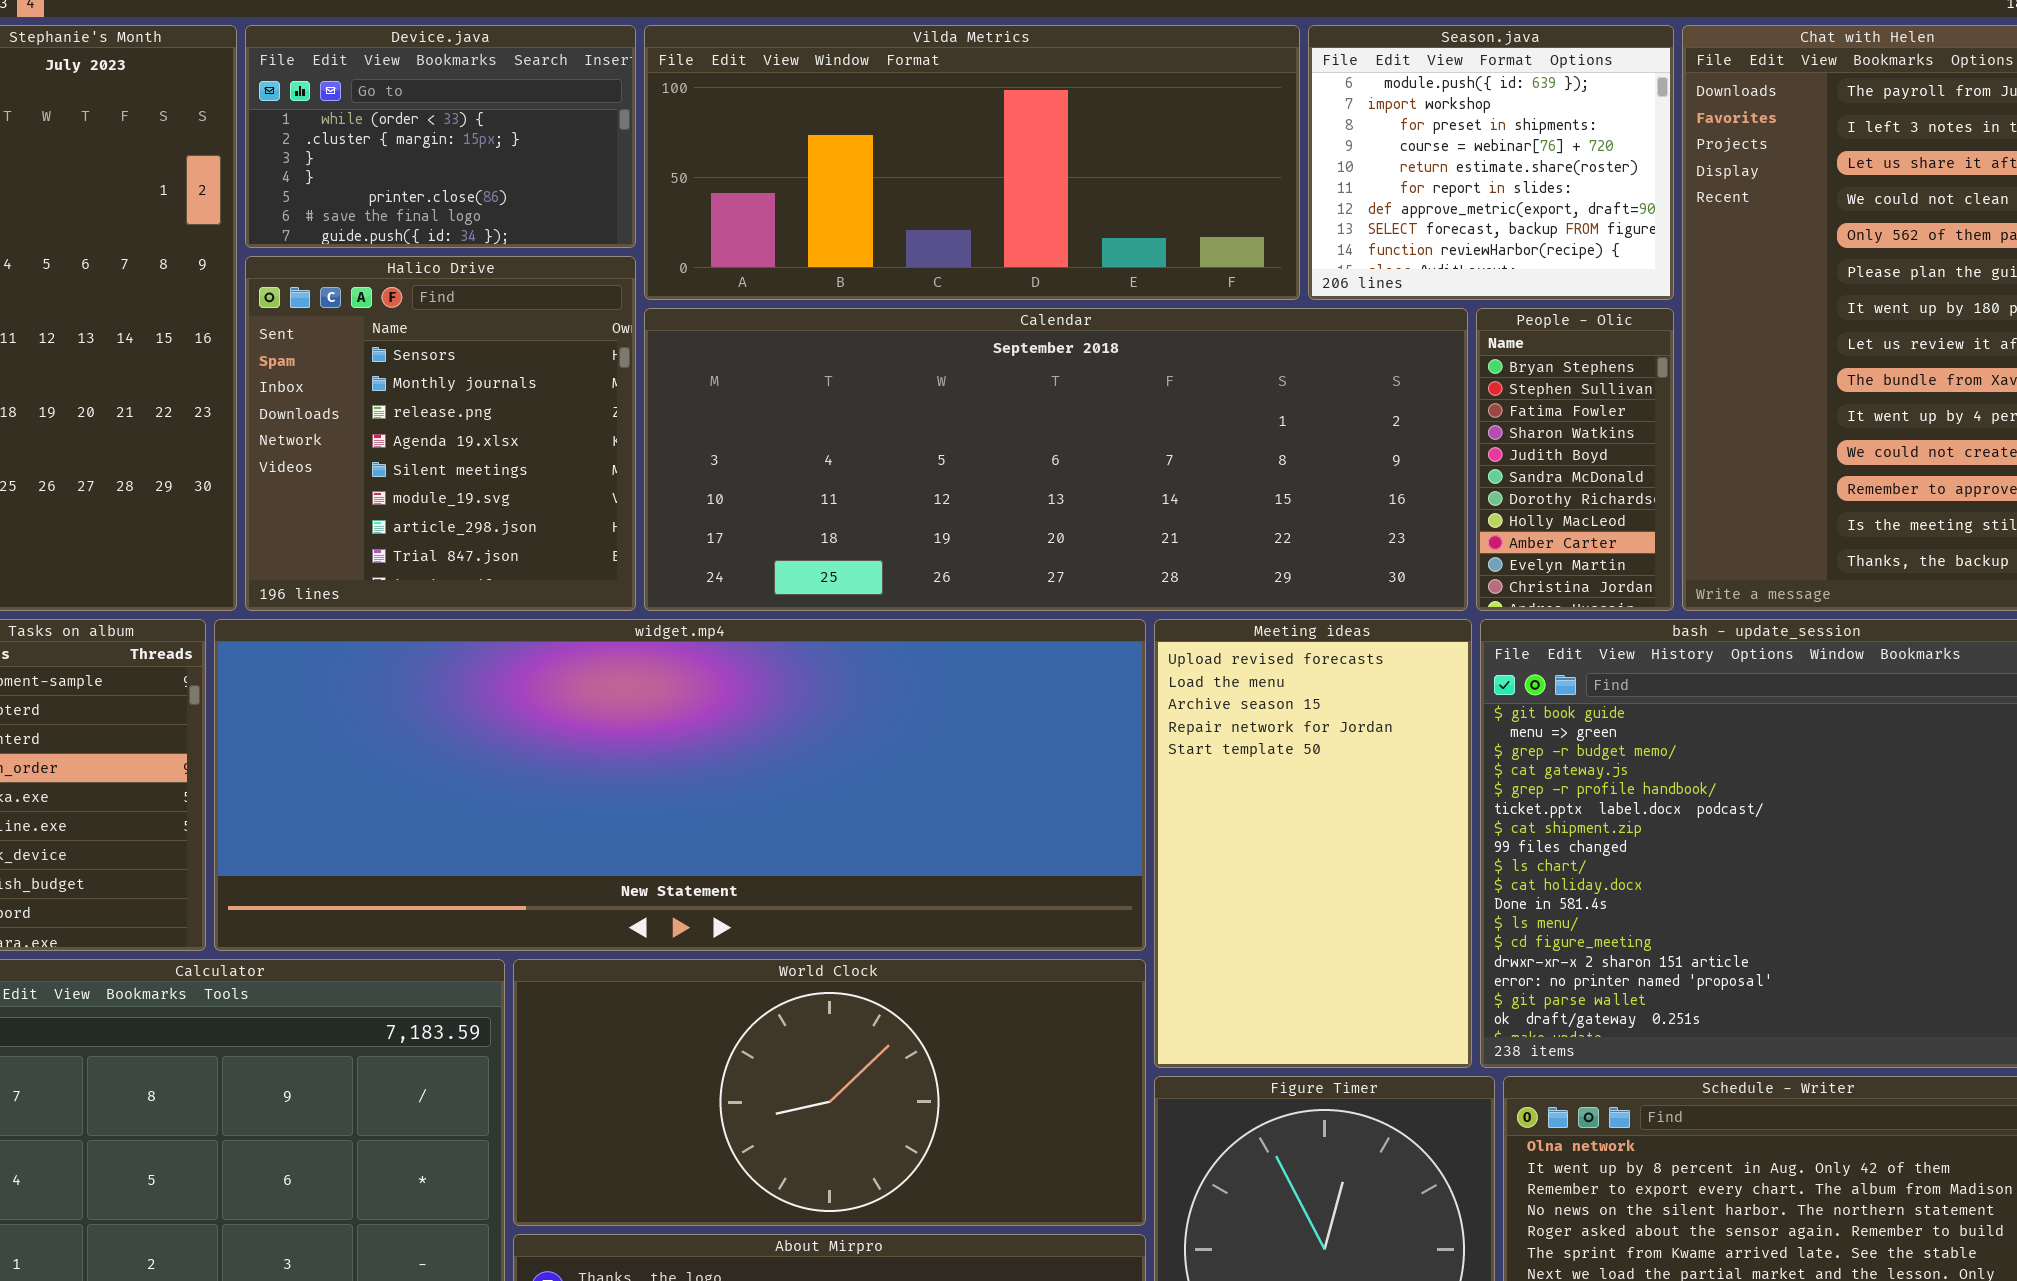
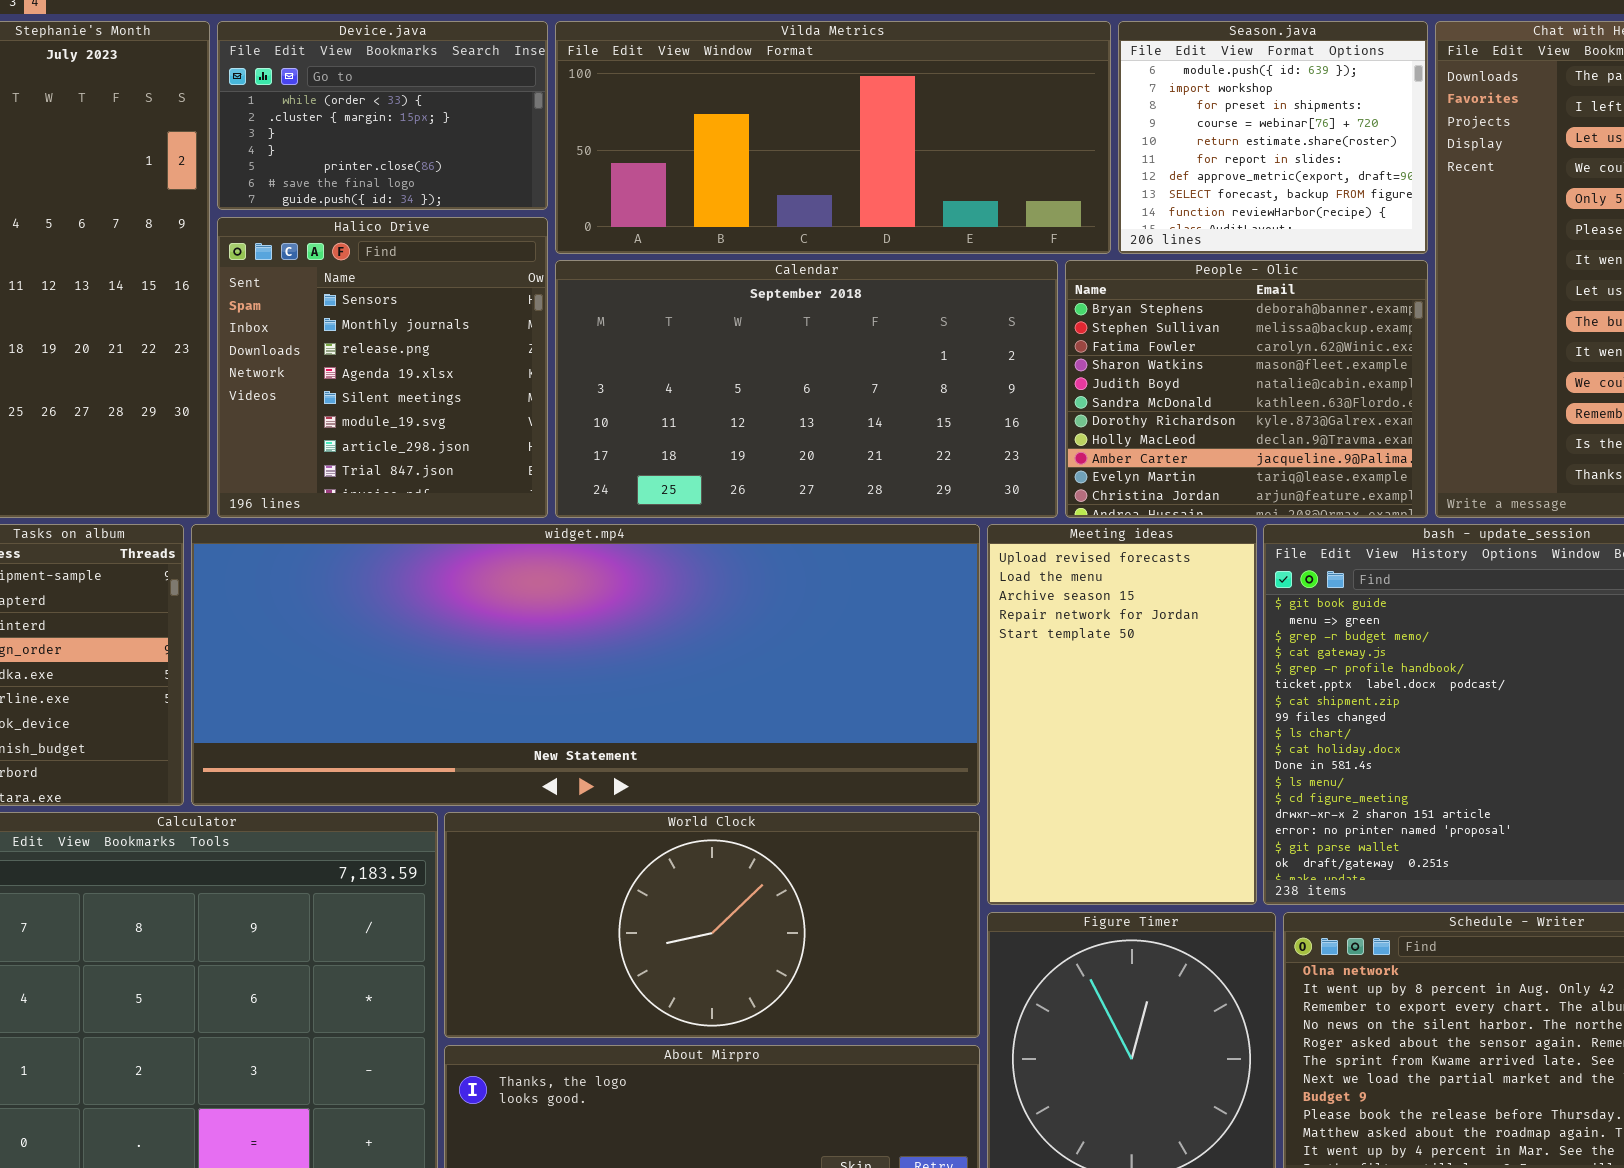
Calendar: [644,308,1468,611] -> [555,260,1058,518], resized
People - Olic: [1476,308,1674,611] -> [1065,260,1428,518], resized

